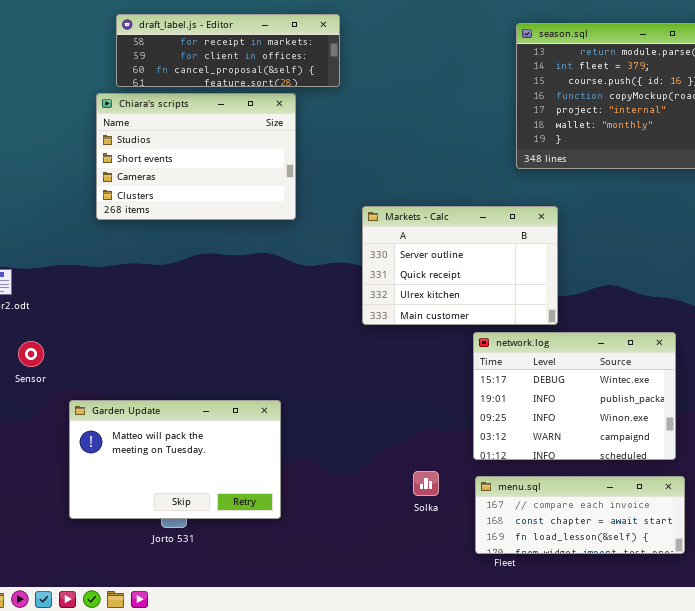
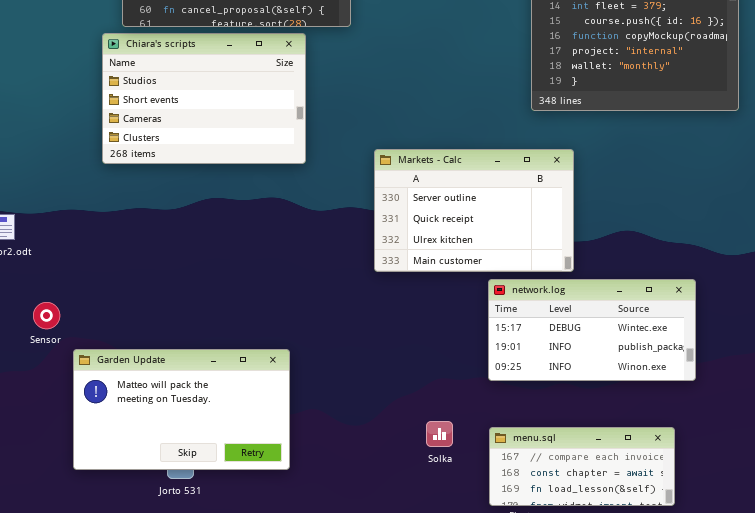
network.log: [473,332,676,460] -> [488,279,696,381], resized
Sensor: [18,341,44,367] -> [33,302,60,329], moved
menu.sql: [475,476,685,554] -> [489,427,675,506], resized

